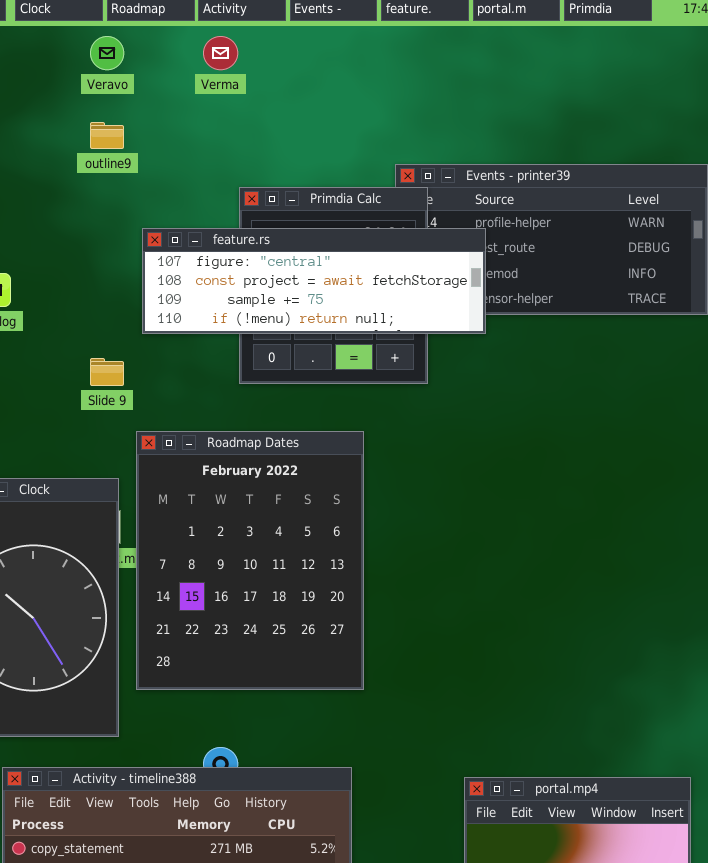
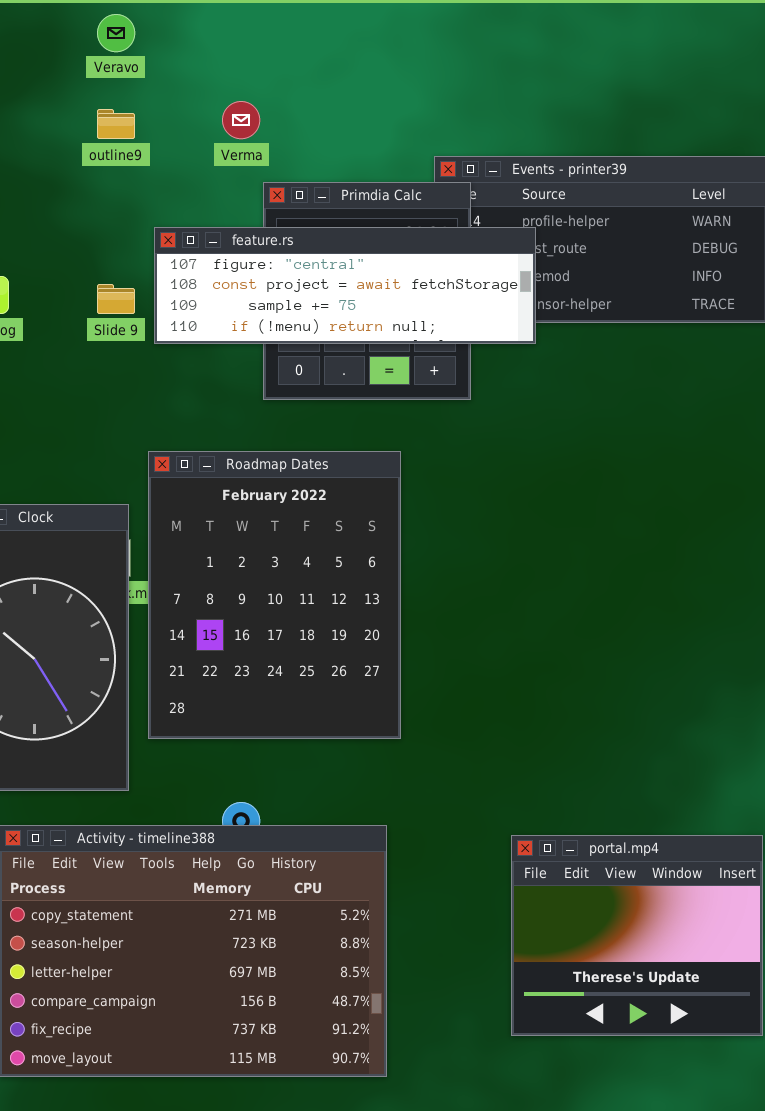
Verma: [203,36,238,70] -> [222,101,260,139], moved
Slide 9: [90,358,124,386] -> [97,284,135,314], moved

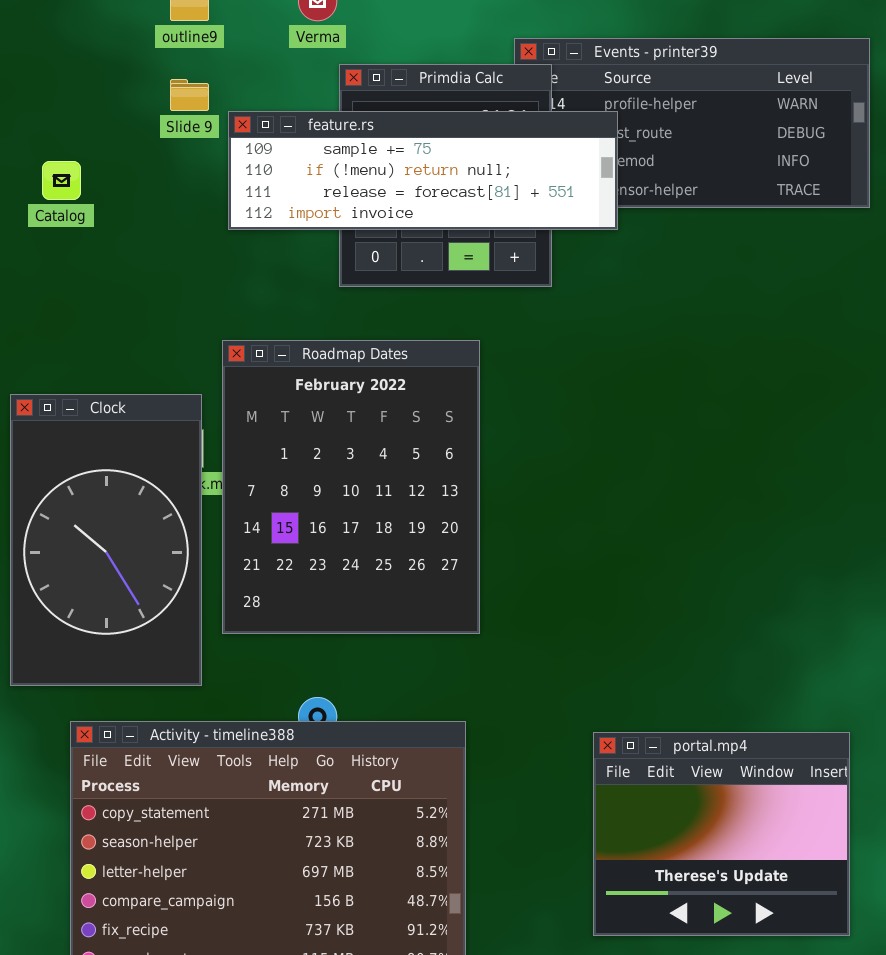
feature.rs: [154,227,536,344] -> [228,111,618,230], scrolled down 2 rows
Slide 9: [97,284,135,314] -> [170,79,209,111], moved

